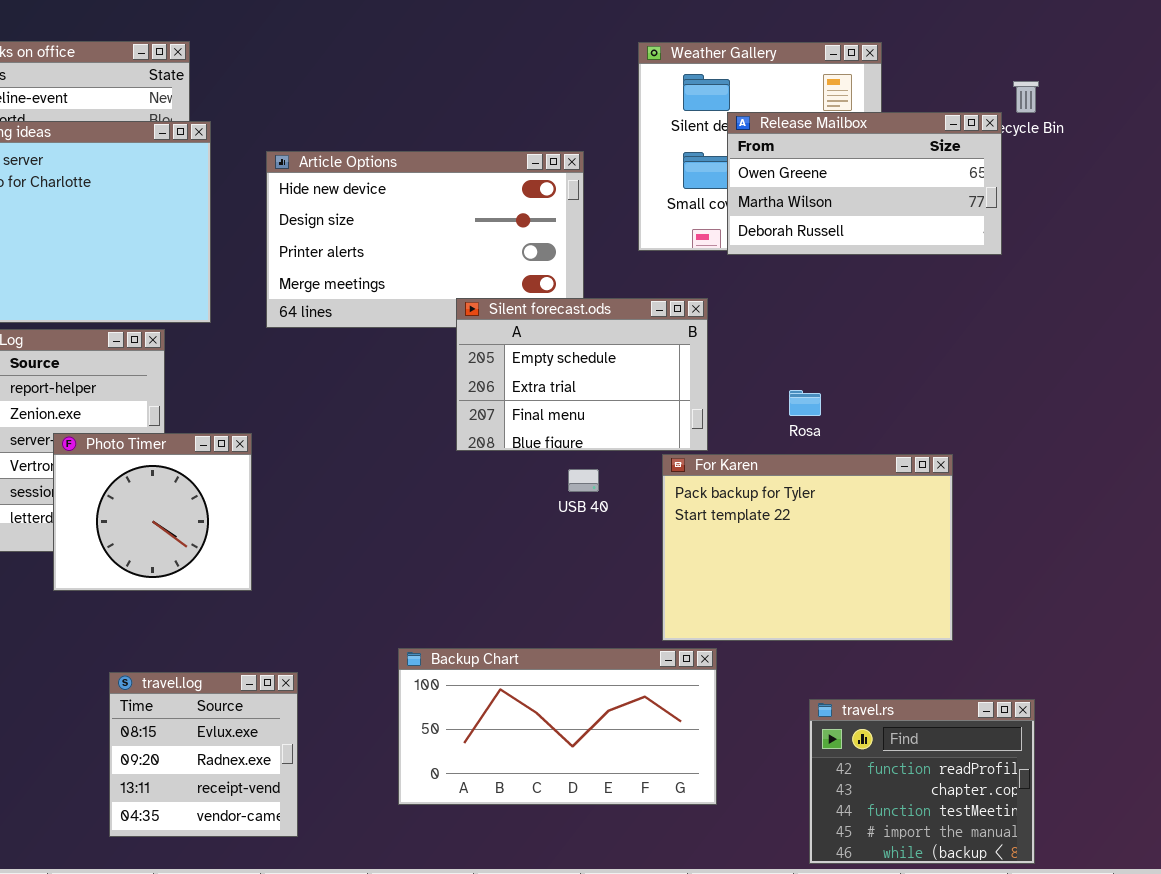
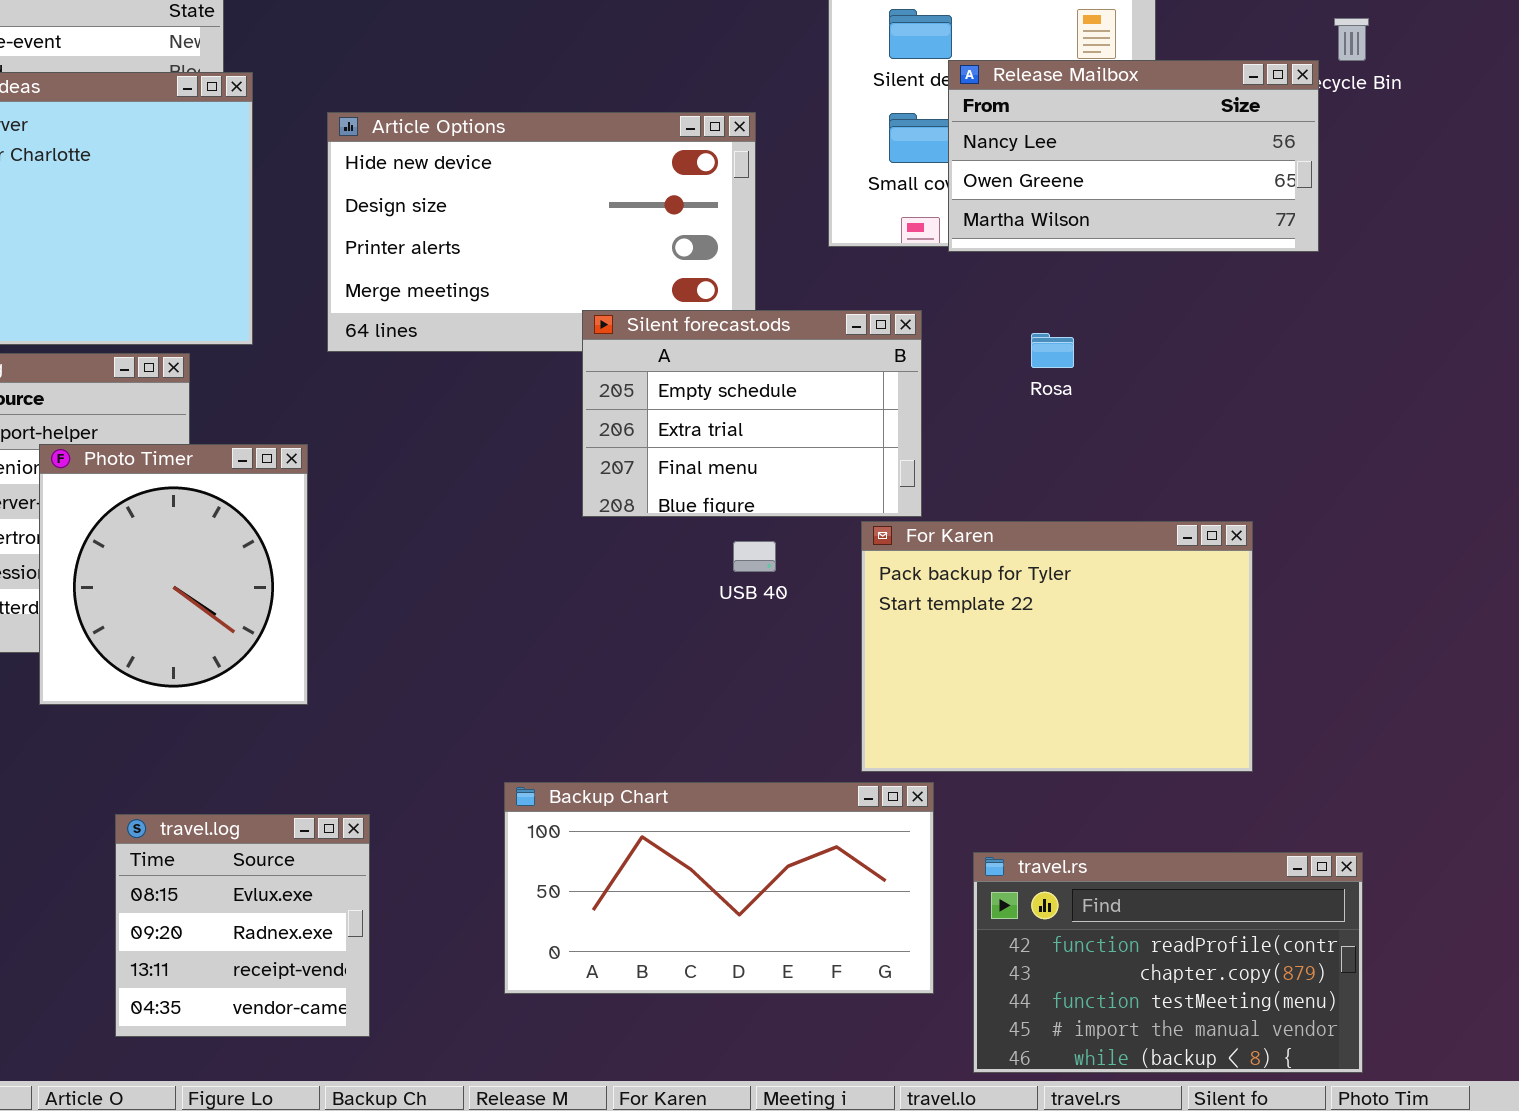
Release Mailbox: [727,112,1002,255] -> [948,60,1319,252], scrolled up 1 row
Rosa: [789,390,821,416] -> [1031,333,1074,368], moved
Photo Timer: [53,433,252,591] -> [39,444,308,705], resized
travel.rs: [809,699,1035,864] -> [973,852,1363,1073], resized

